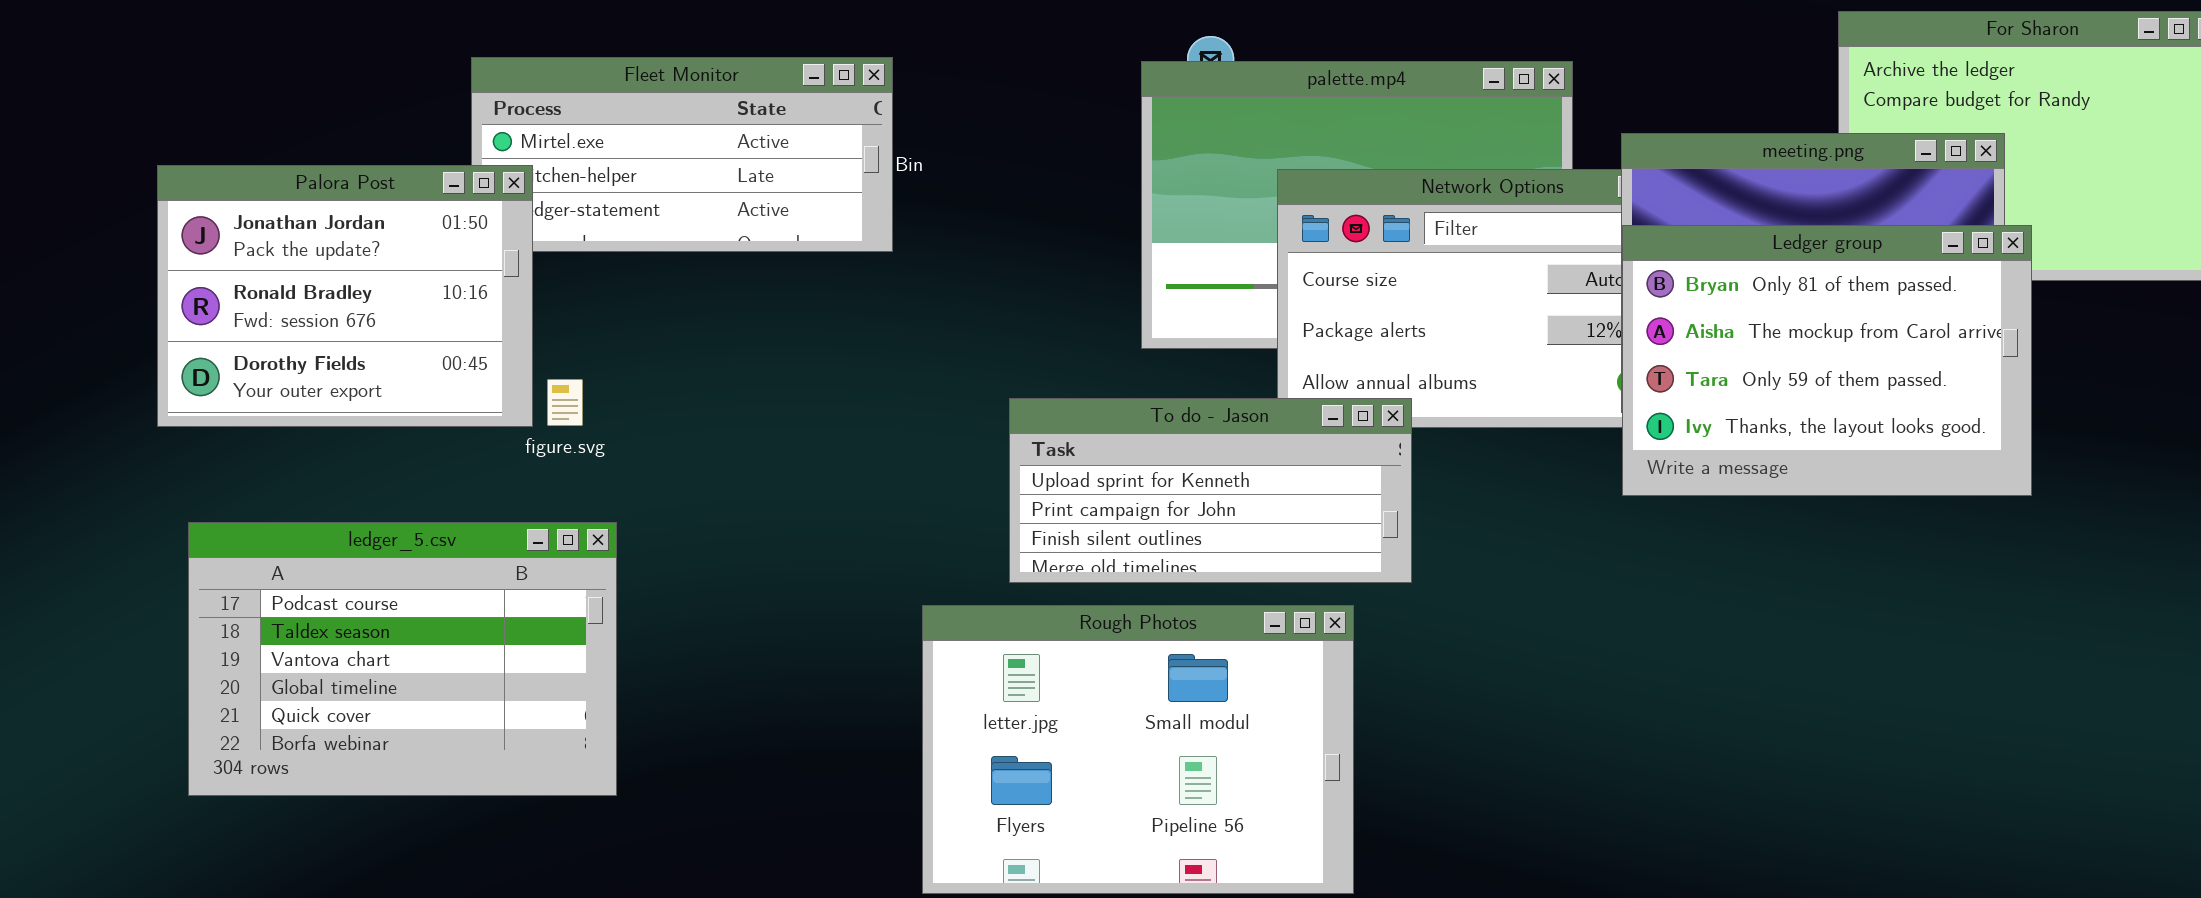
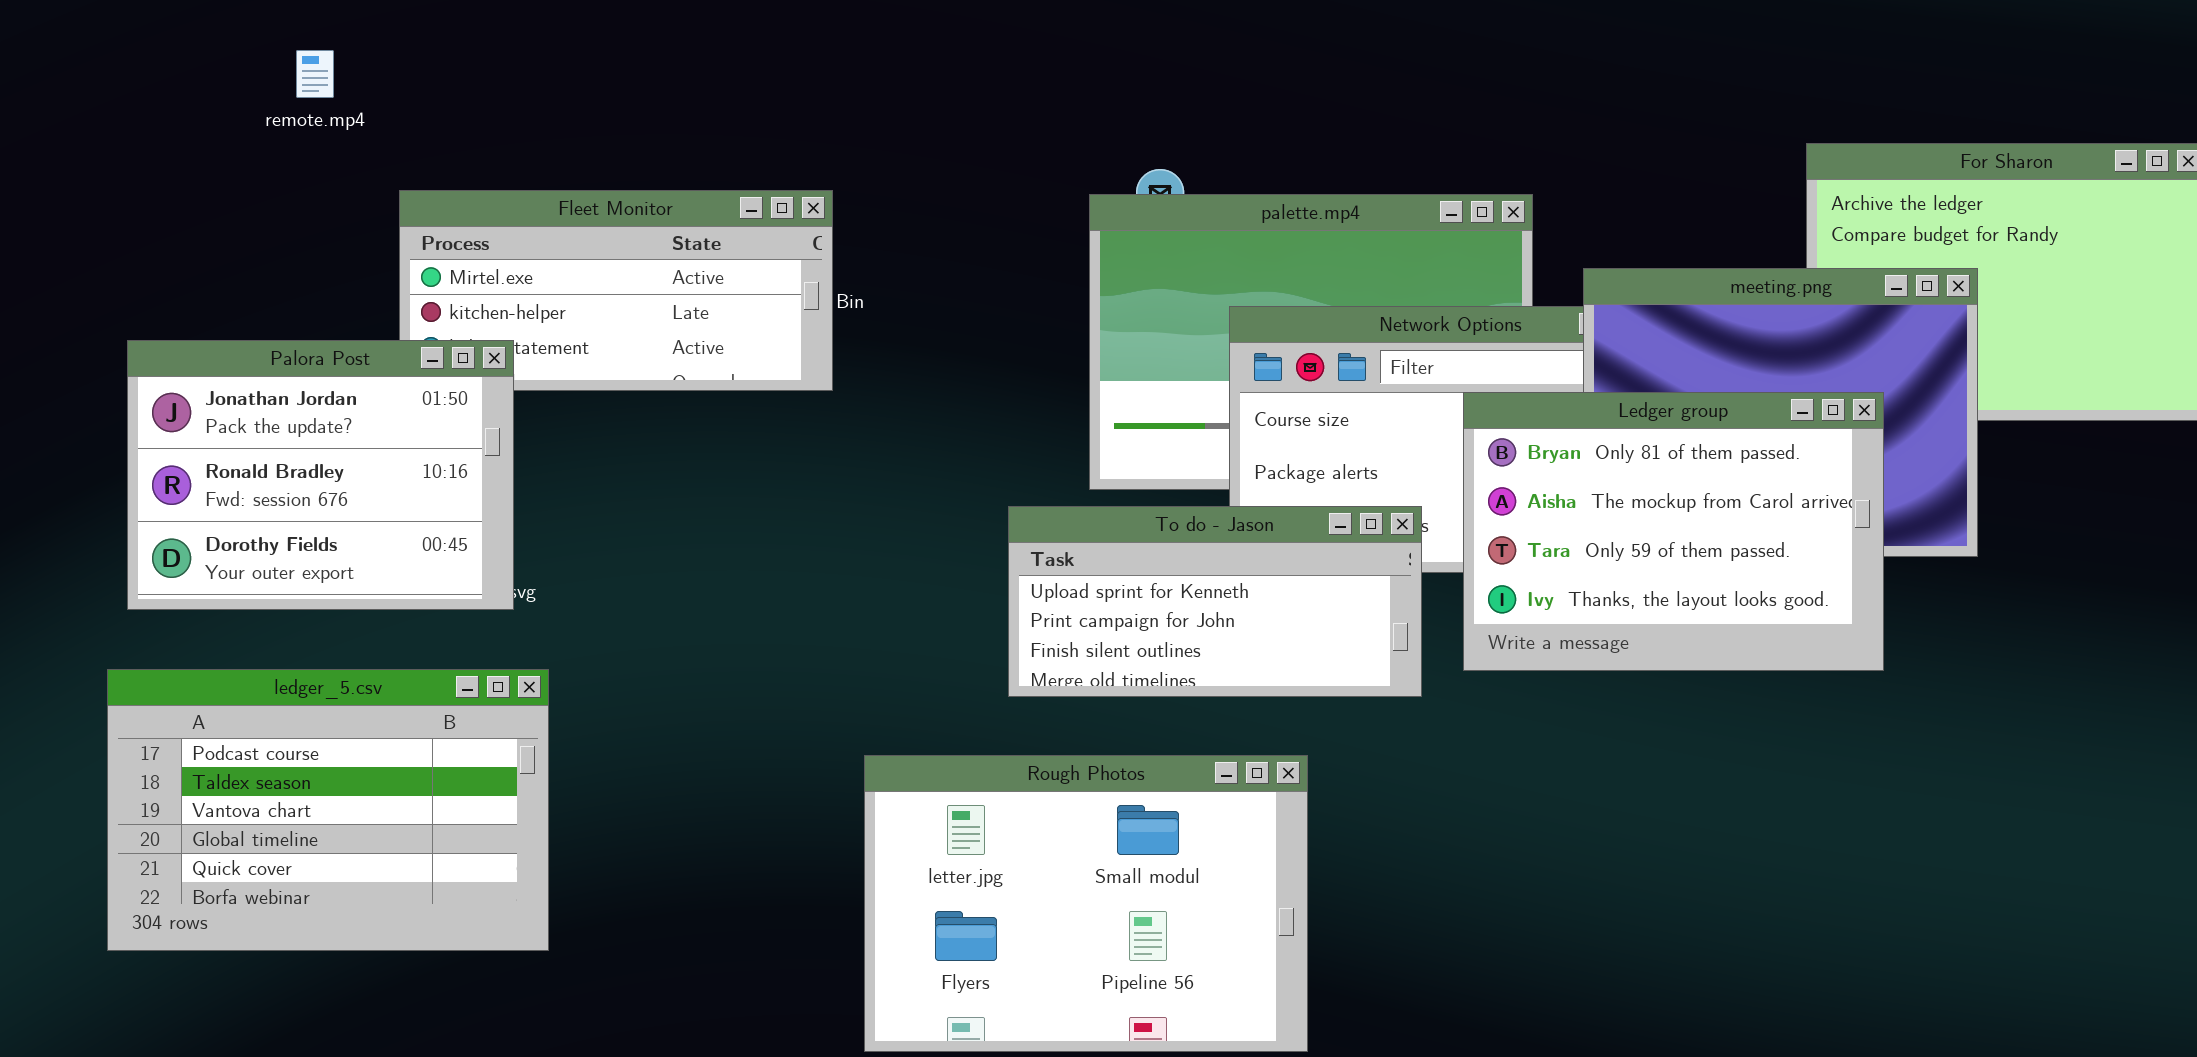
Palora Post: [157,165,533,427] -> [127,340,514,610], moved
Ledger group: [1622,225,2032,496] -> [1463,392,1884,671], moved
To do - Jason: [1009,398,1412,583] -> [1008,506,1422,697], moved

